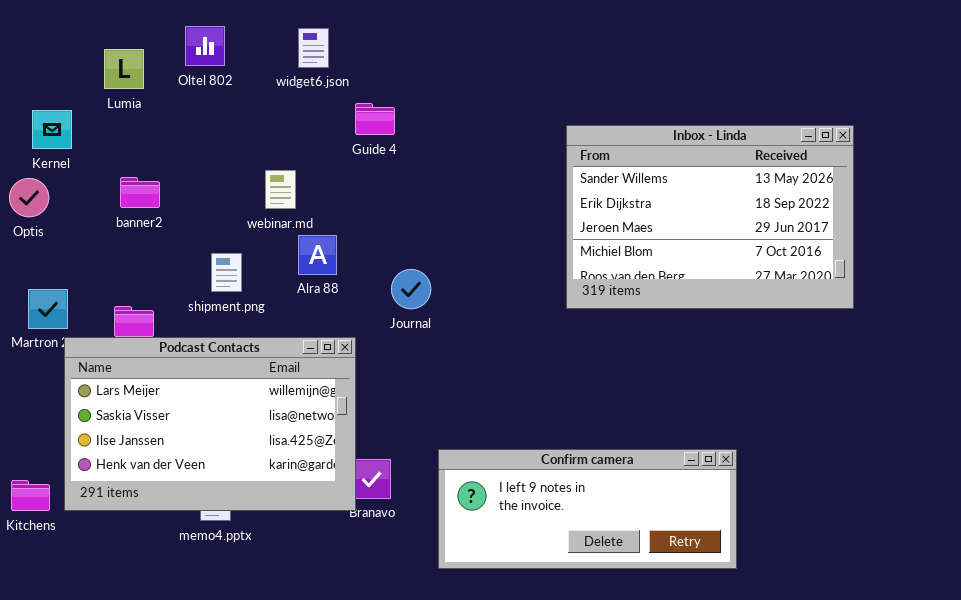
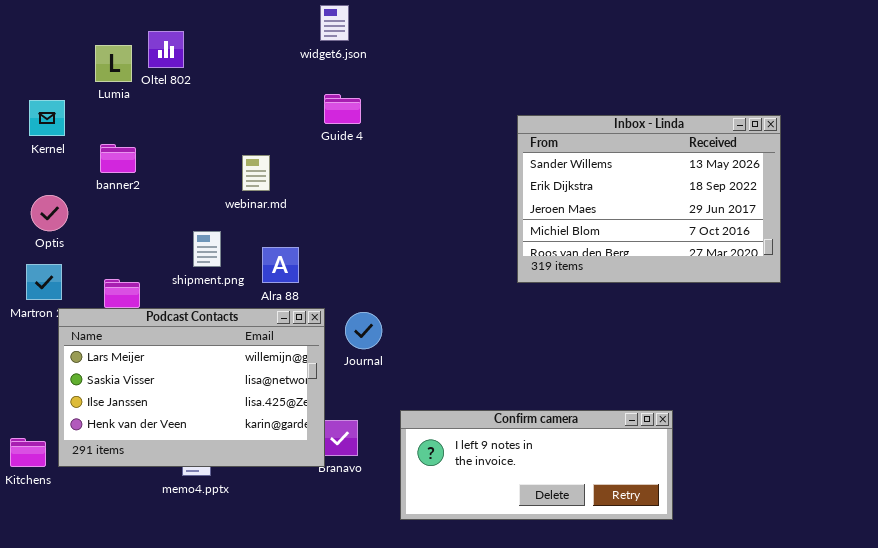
Oltel 802: [185,26,225,66] -> [148,31,184,68], moved
widget6.json: [298,28,329,68] -> [320,5,349,41], moved
banner2: [120,177,160,208] -> [100,144,136,173], moved
Optis: [9,178,49,217] -> [31,195,68,231], moved
Alra 88: [298,235,337,275] -> [262,247,299,283], moved
Journal: [391,269,431,309] -> [345,312,382,349], moved

